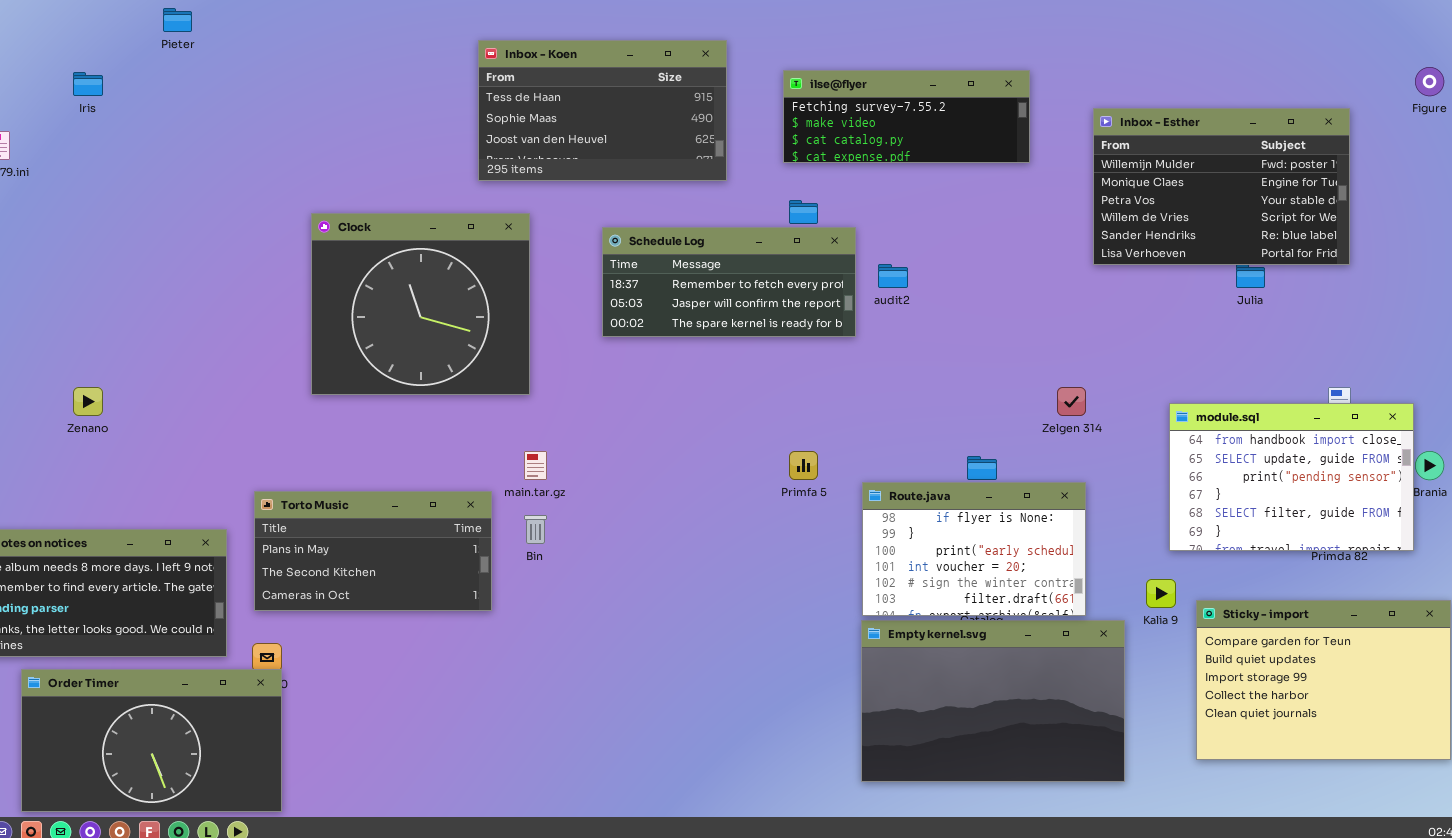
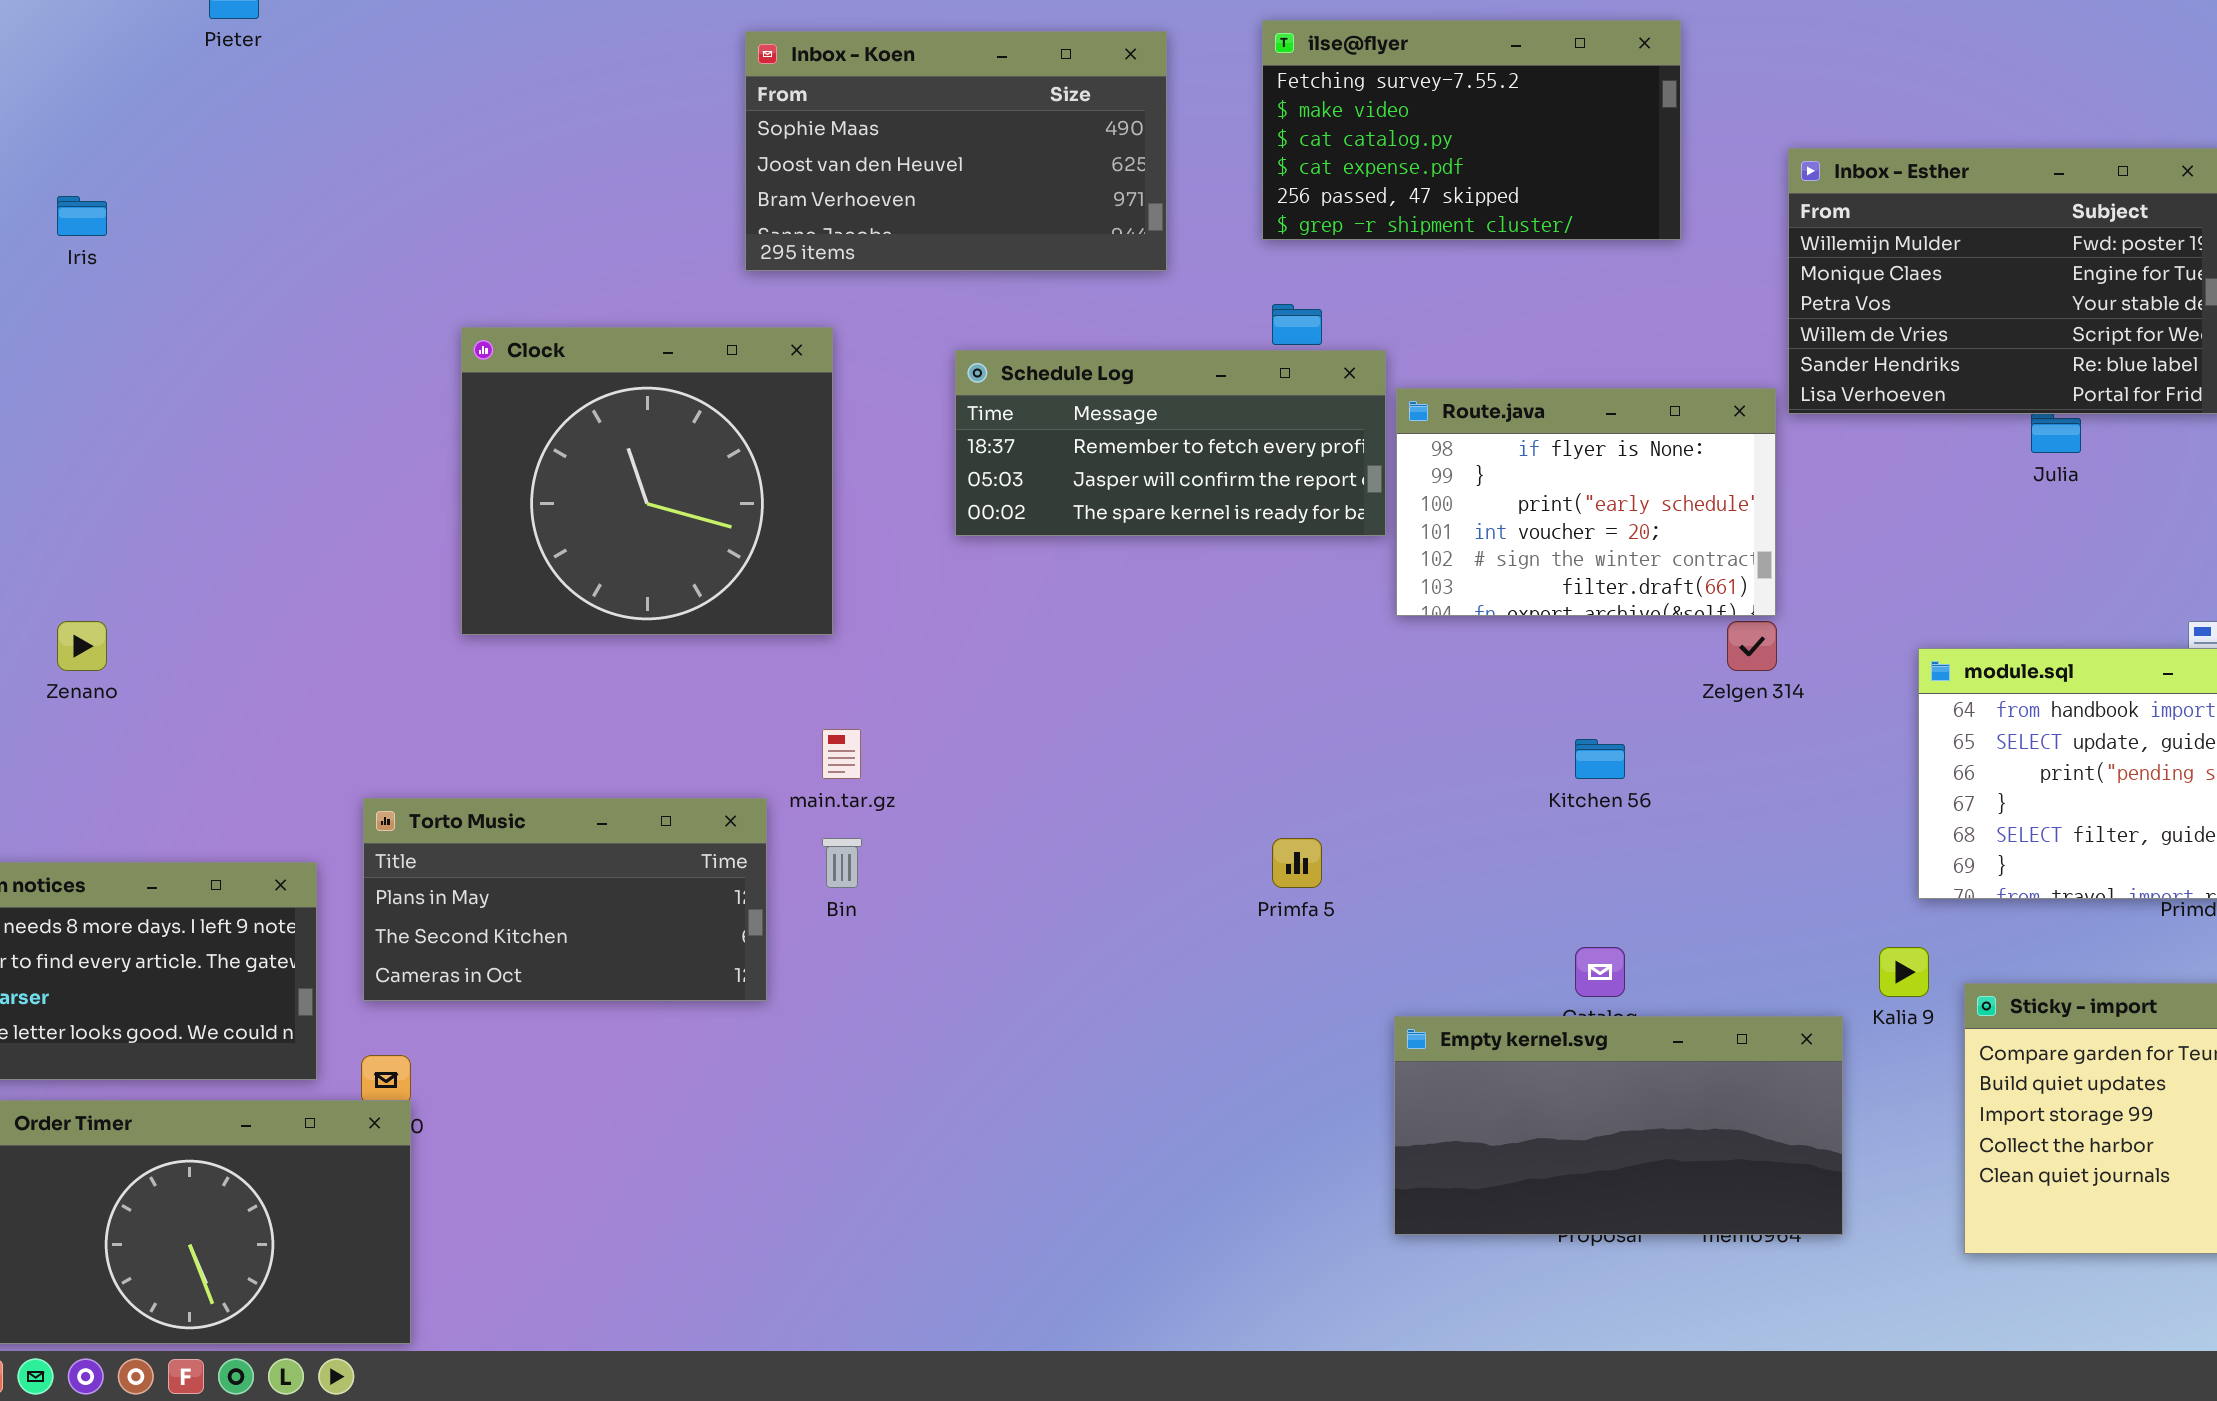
Inbox - Koen: [478,40,727,181] -> [745,31,1167,271], scrolled down 1 row
ilse@flyer: [783,70,1030,163] -> [1262,20,1681,240], resized
Iris: [73,72,103,96] -> [57,196,107,236], moved
Primfa 5: [789,451,818,480] -> [1272,838,1322,888], moved
Route.java: [862,482,1086,616] -> [1396,388,1776,616], moved
Empty kernel.svg: [861,620,1125,782] -> [1394,1016,1843,1235], resized

